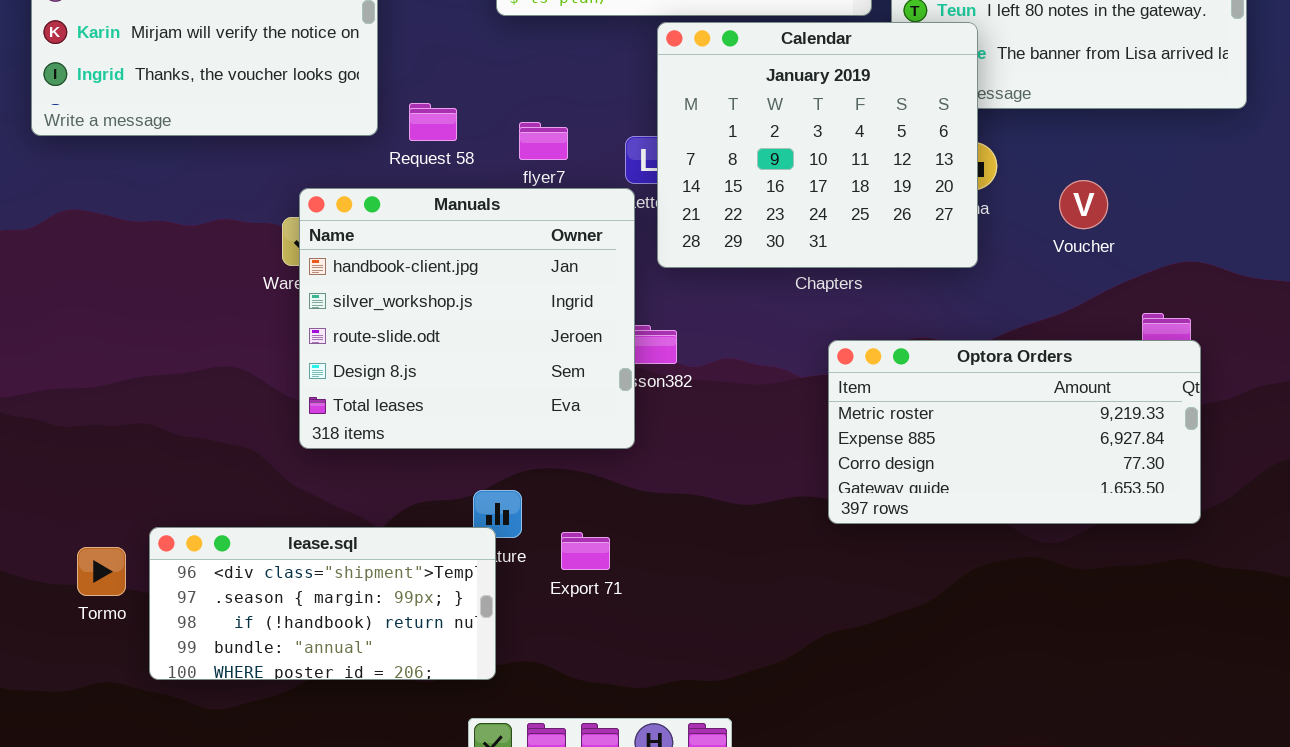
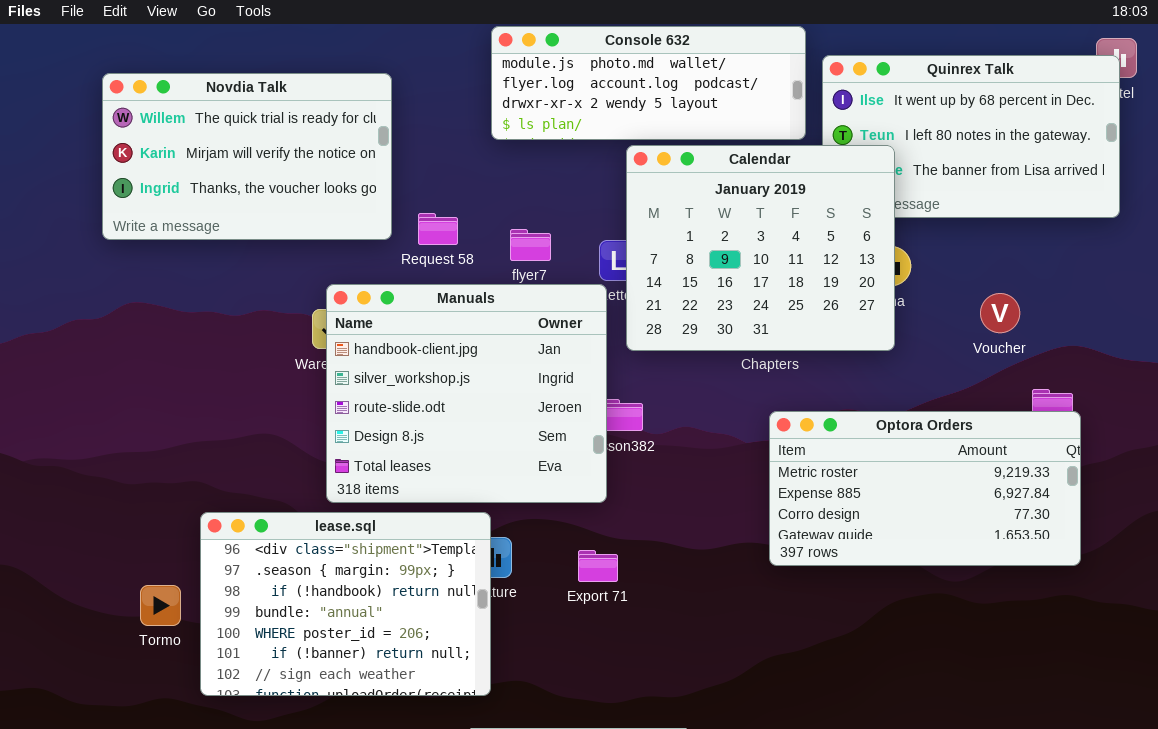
Voucher: [1059,180,1108,229] -> [980,293,1020,333], moved
lease.sql: [149,527,496,680] -> [200,512,491,696], resized
Export 71: [561,532,610,570] -> [578,550,618,582], moved

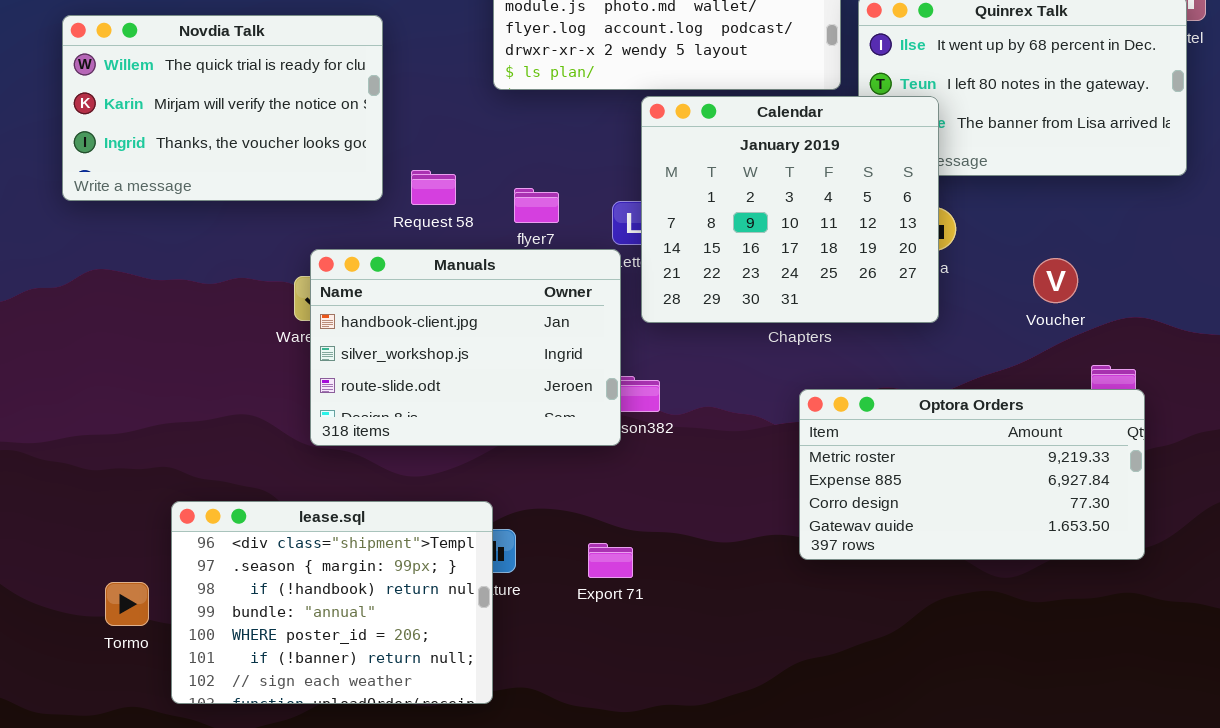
Manuals: [326,284,607,503] -> [310,249,621,446], resized

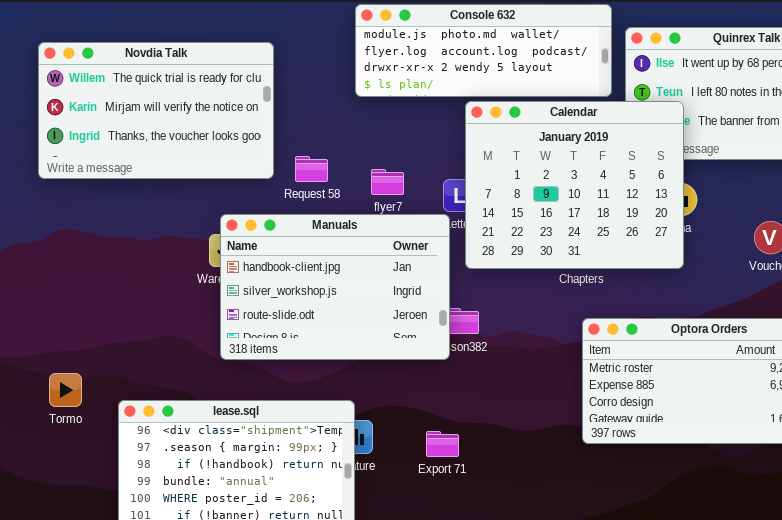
Tormo: [105,582,149,626] -> [49,373,82,407], moved

